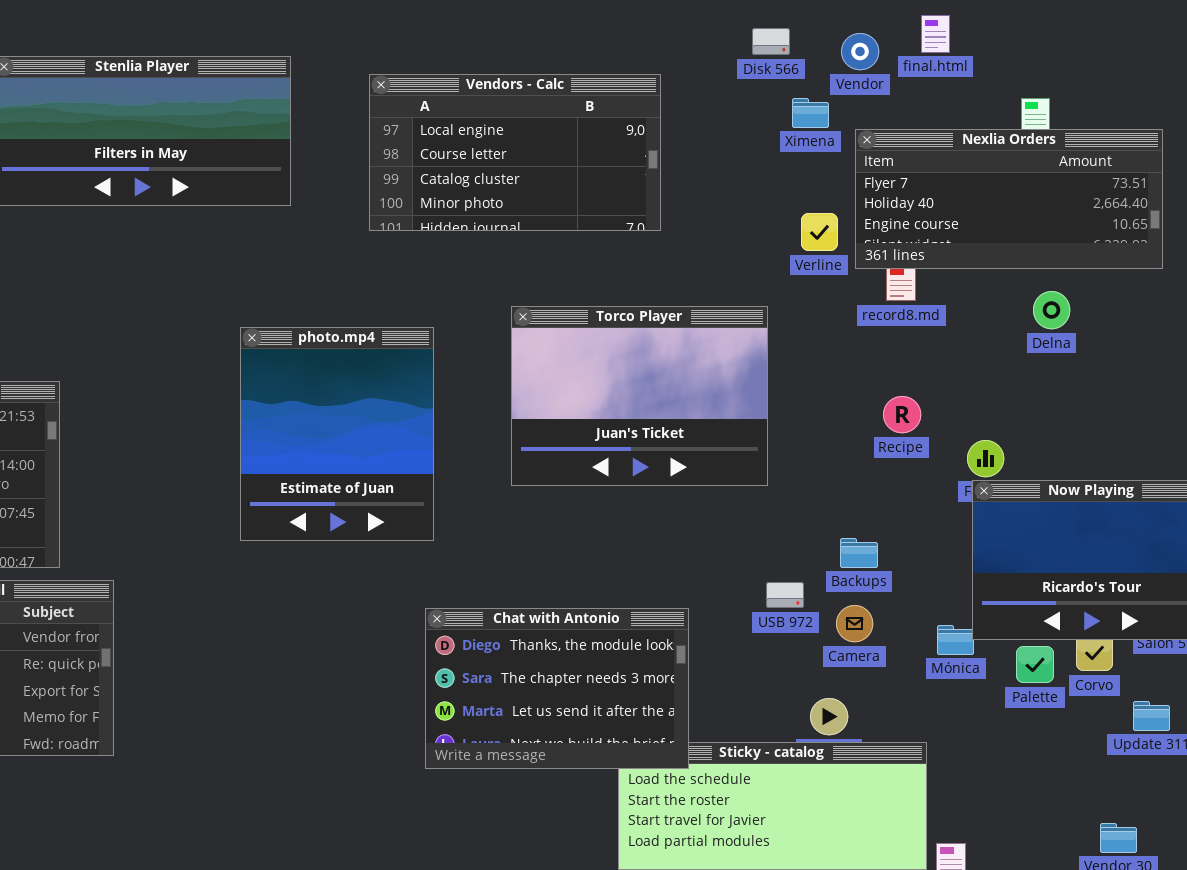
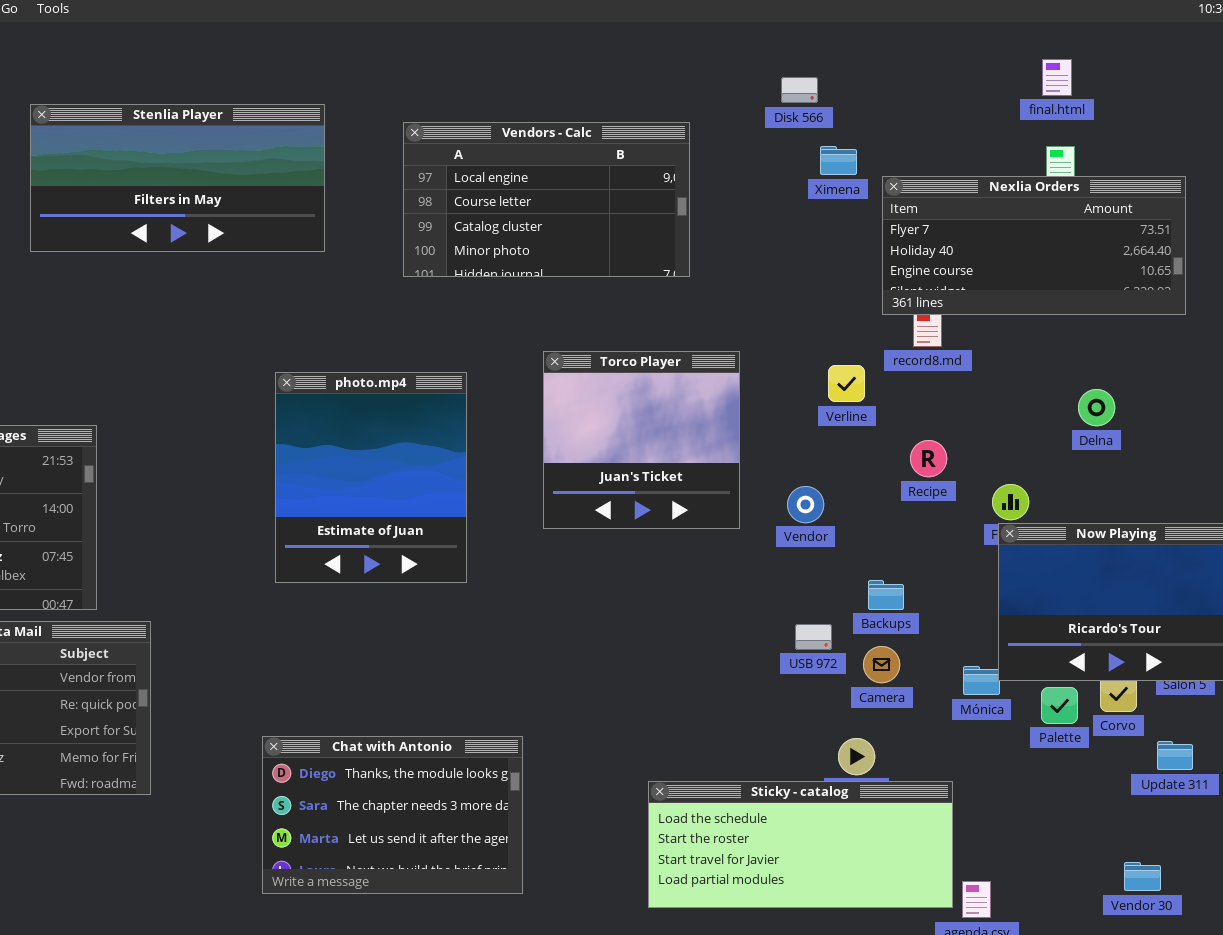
final.html: [921,15,950,53] -> [1042,59,1072,96], moved
Vendor: [841,33,879,70] -> [787,486,824,523], moved
Verline: [801,213,838,251] -> [828,365,865,402], moved
Delna: [1033,291,1070,329] -> [1078,389,1115,426], moved
Torco Player: [511,306,768,486] -> [543,351,740,529], resized
Chat with Antonio: [425,608,689,769] -> [262,736,523,894], moved

